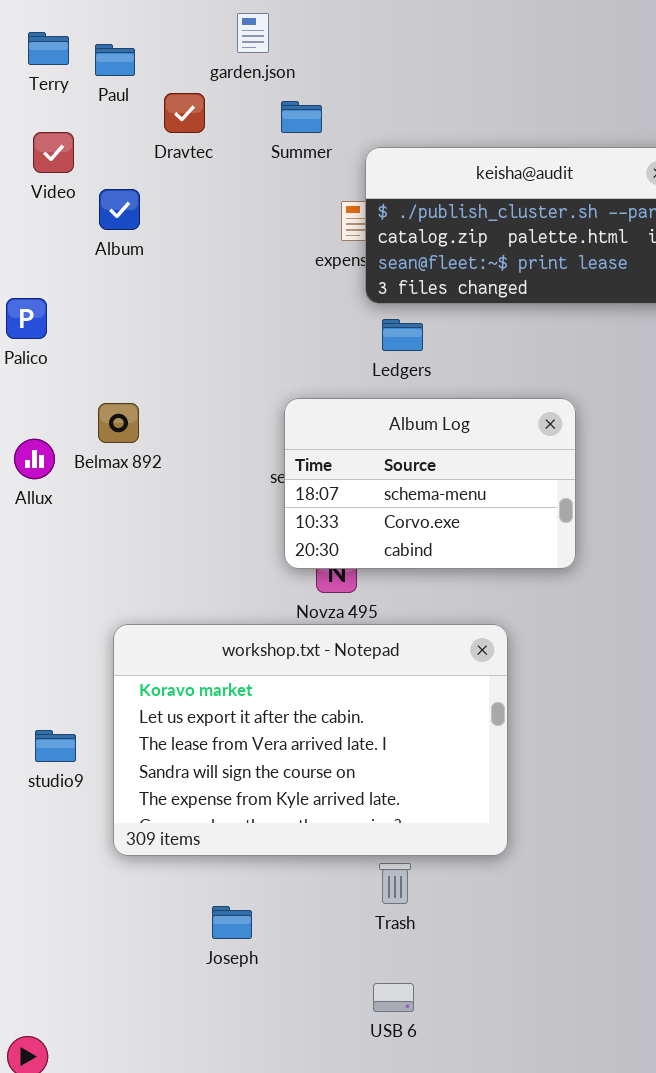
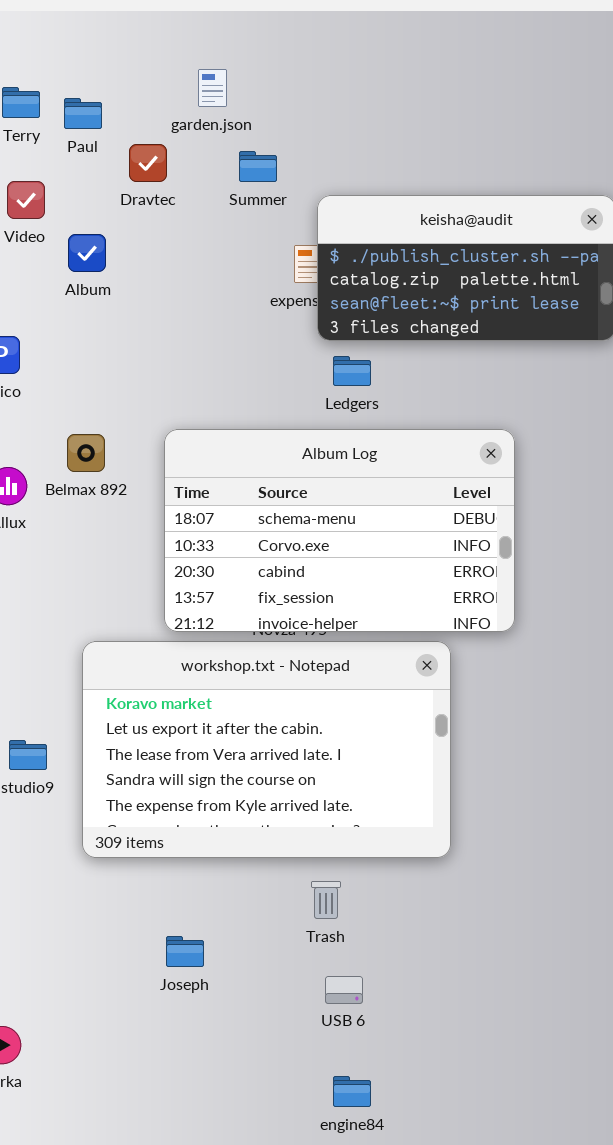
Album Log: [284,398,576,569] -> [164,429,515,632], resized
Trash: [379,863,411,904] -> [311,881,341,919], moved
Joseph: [212,906,252,939] -> [166,936,204,967], moved

